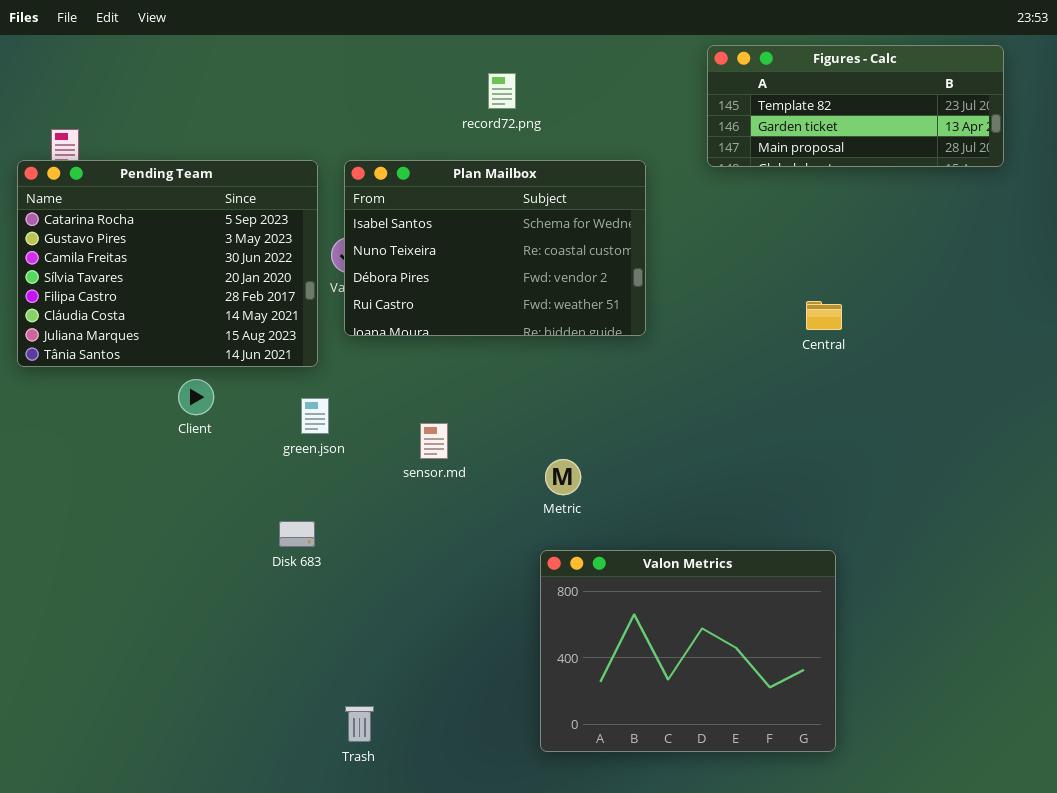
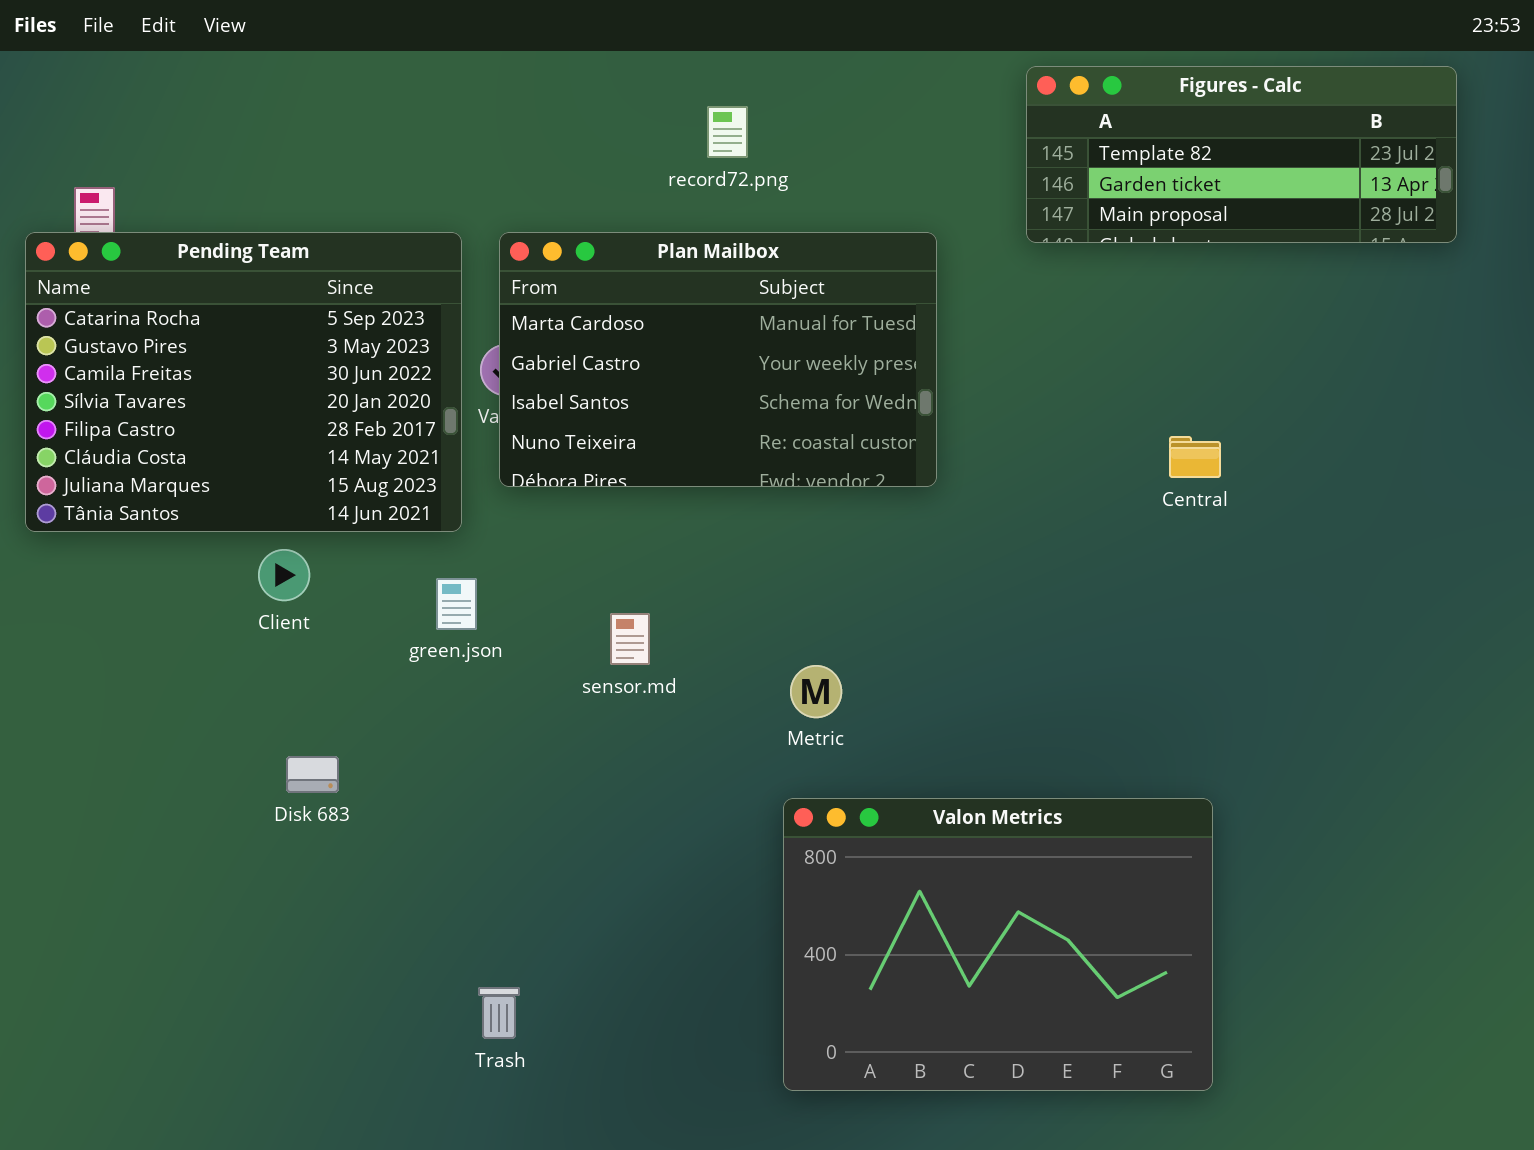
Plan Mailbox: [344,160,646,336] -> [499,232,937,487], scrolled up 2 rows
Disk 683: [279,521,315,547] -> [286,756,339,793], moved
Trash: [345,706,374,742] -> [478,987,520,1039], moved

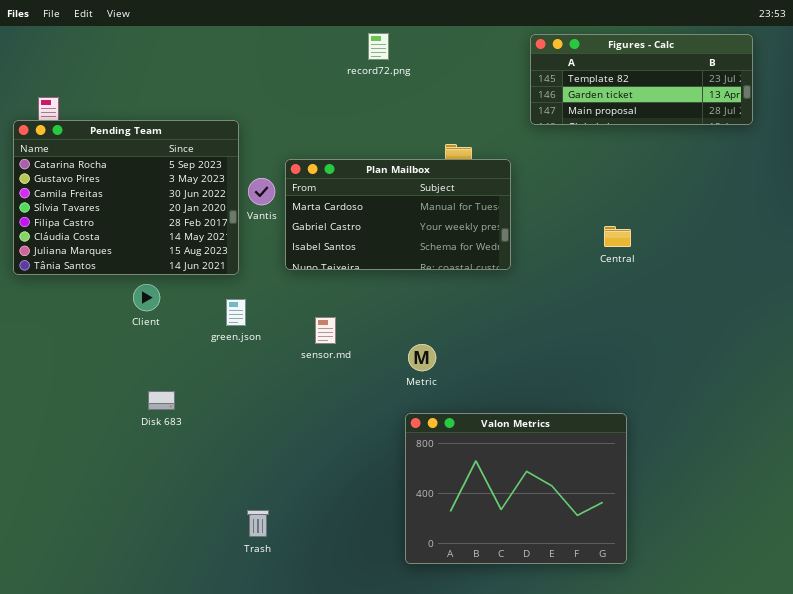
record72.png: [707,106,748,158] -> [368,33,389,60], moved
Plan Mailbox: [499,232,937,487] -> [285,159,511,270], moved, resized

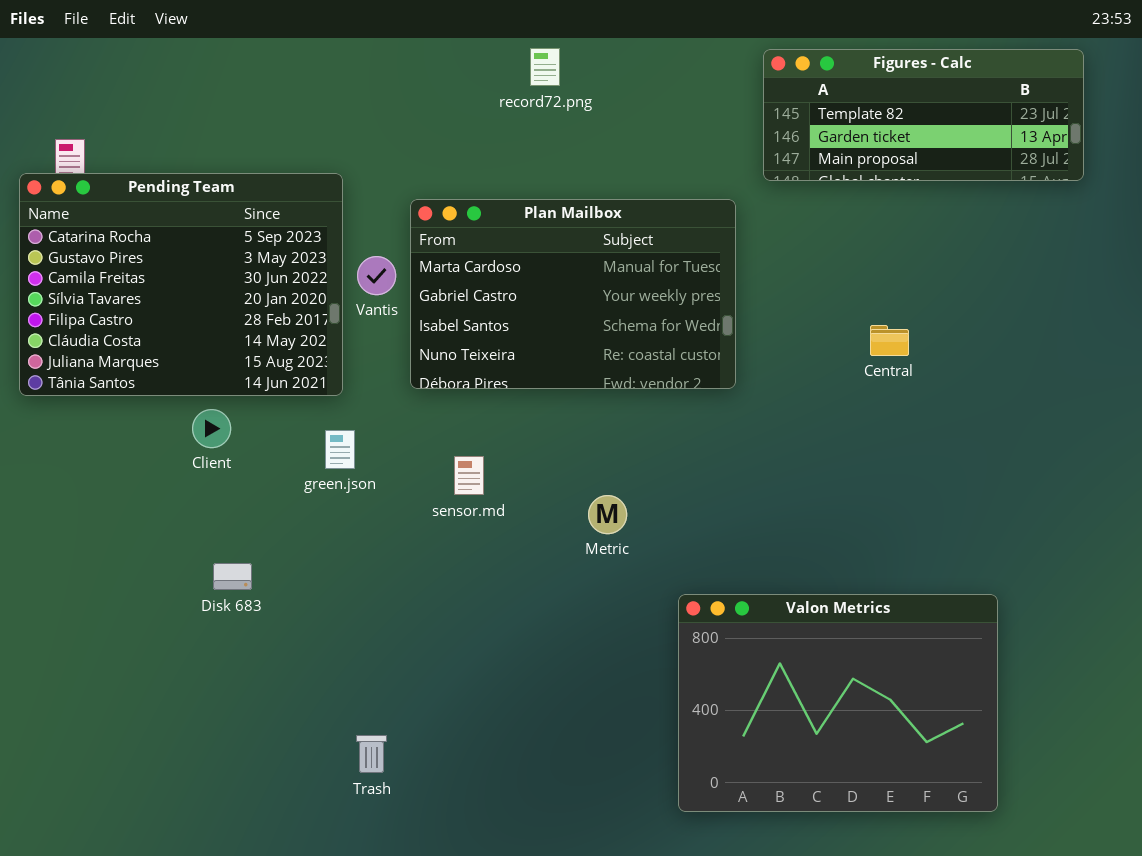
Plan Mailbox: [285,159,511,270] -> [410,199,736,389], resized
Valon Metrics: [405,413,627,564] -> [678,594,998,812], moved

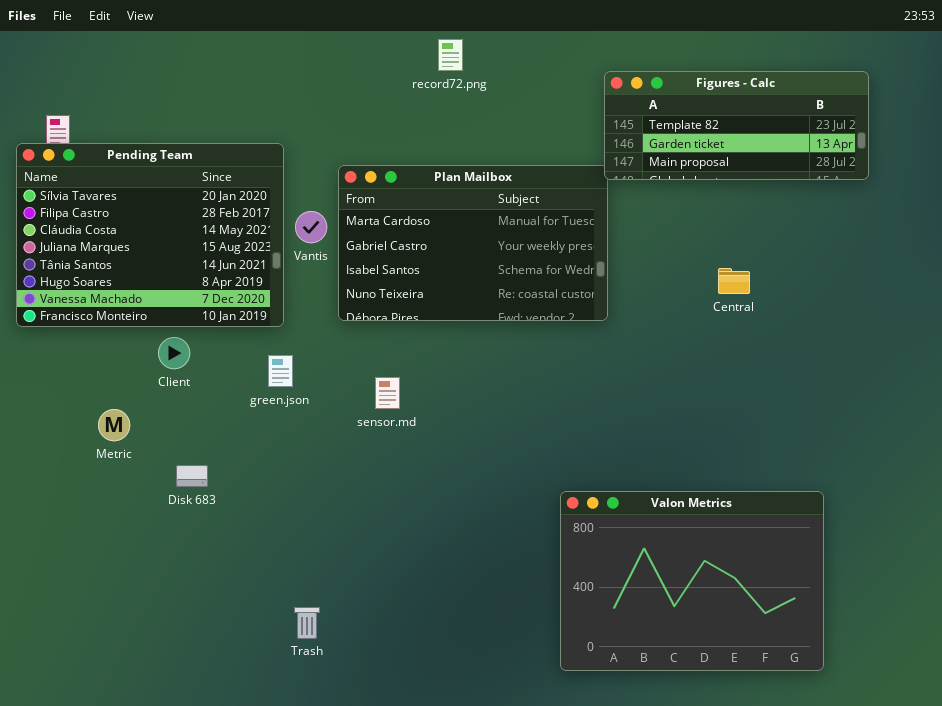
Figures - Calc: [763,49,1084,181] -> [604,71,869,180], moved
Pending Team: [19,173,343,396] -> [16,143,284,327], scrolled down 3 rows
Metric: [588,495,627,534] -> [98,409,130,441], moved

